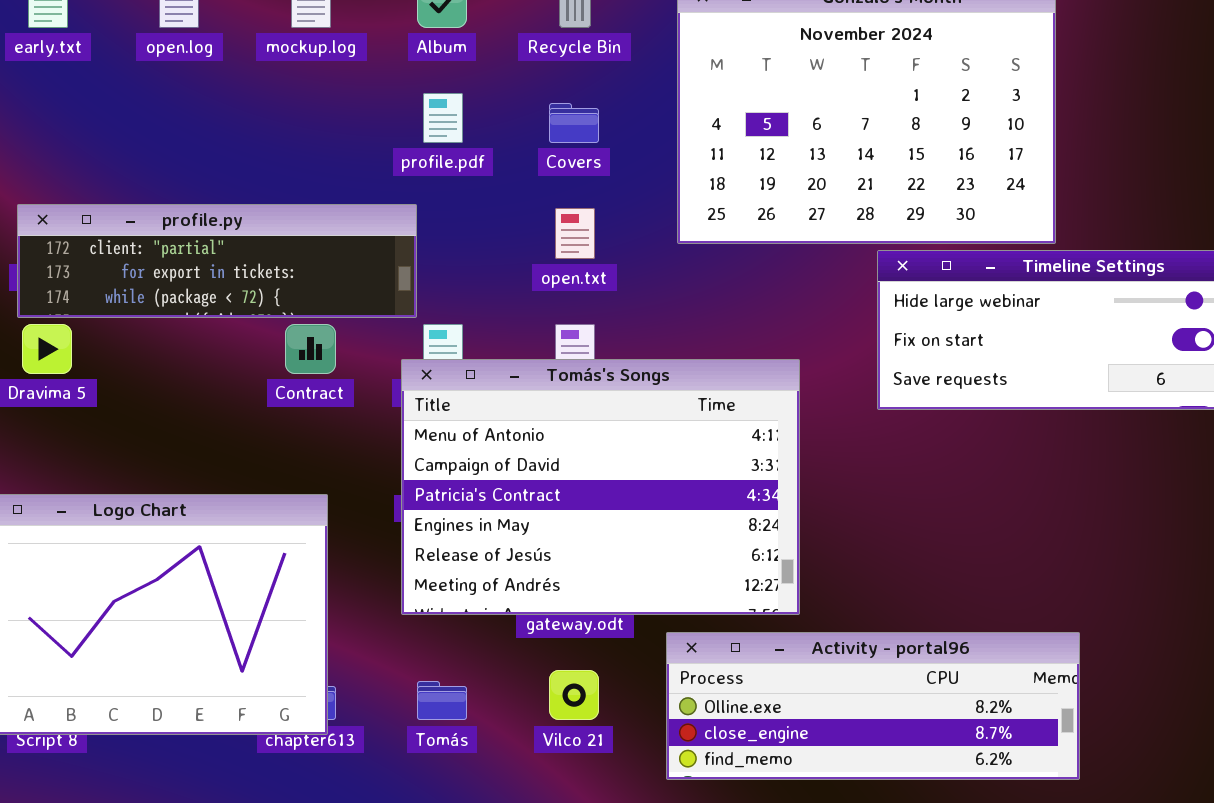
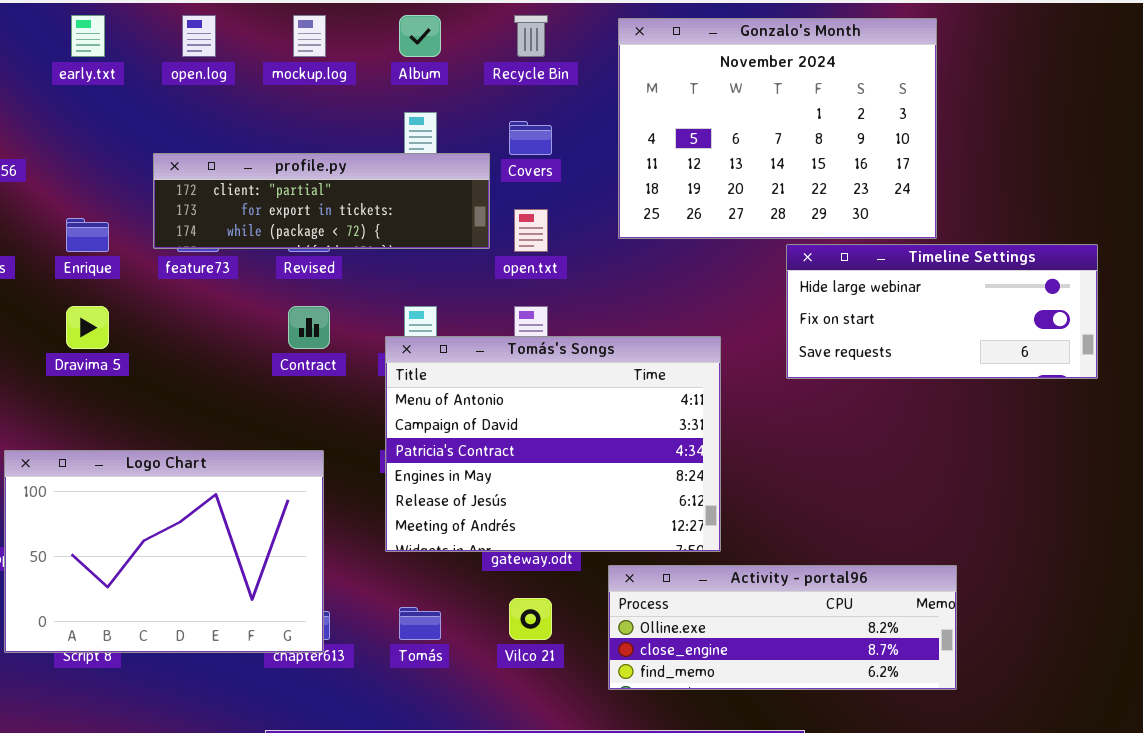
profile.py: [17,204,417,318] -> [153,153,490,249], moved

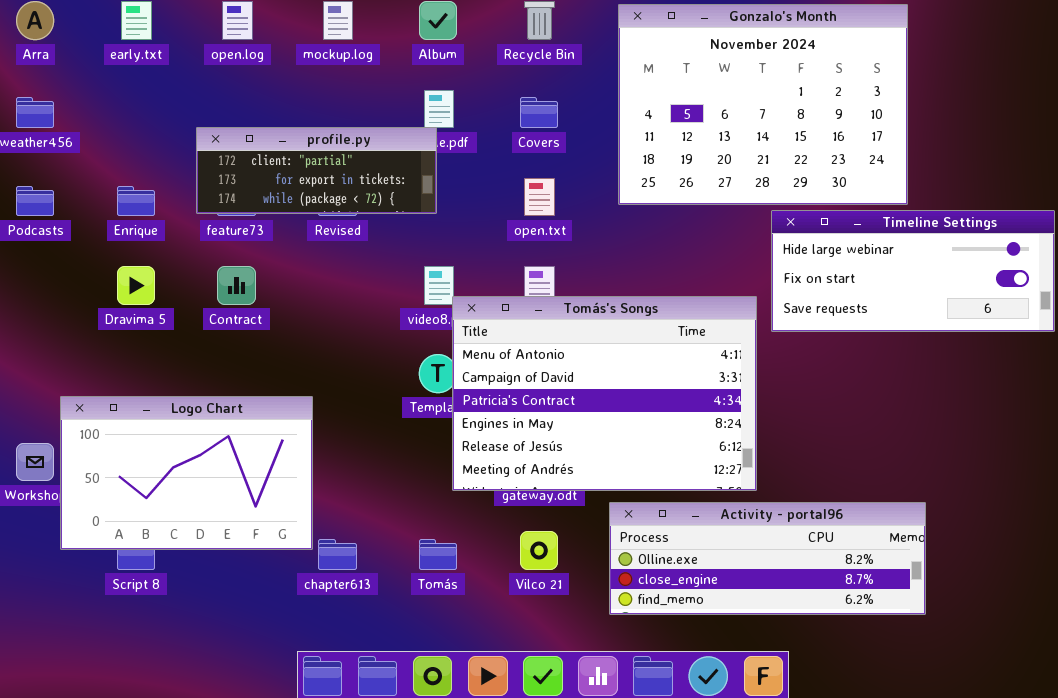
profile.py: [153,153,490,249] -> [196,127,437,214], resized
Contract: [288,306,330,349] -> [217,266,256,305], moved
Tomás's Songs: [385,336,721,552] -> [452,296,757,491], moved
Logo Chart: [4,450,324,653] -> [60,396,313,550], resized

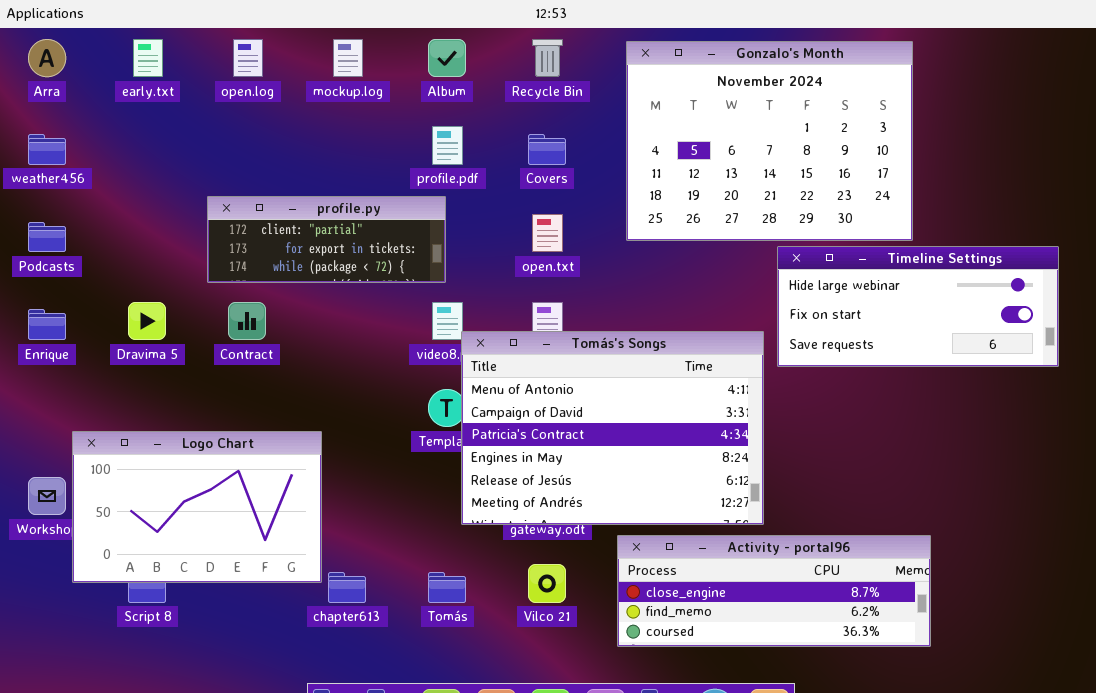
profile.py: [196,127,437,214] -> [207,196,446,283], moved
Enrique: [117,186,155,216] -> [28,309,66,340], moved
Activity - portal96: [609,502,926,615] -> [617,535,931,647], scrolled down 1 row

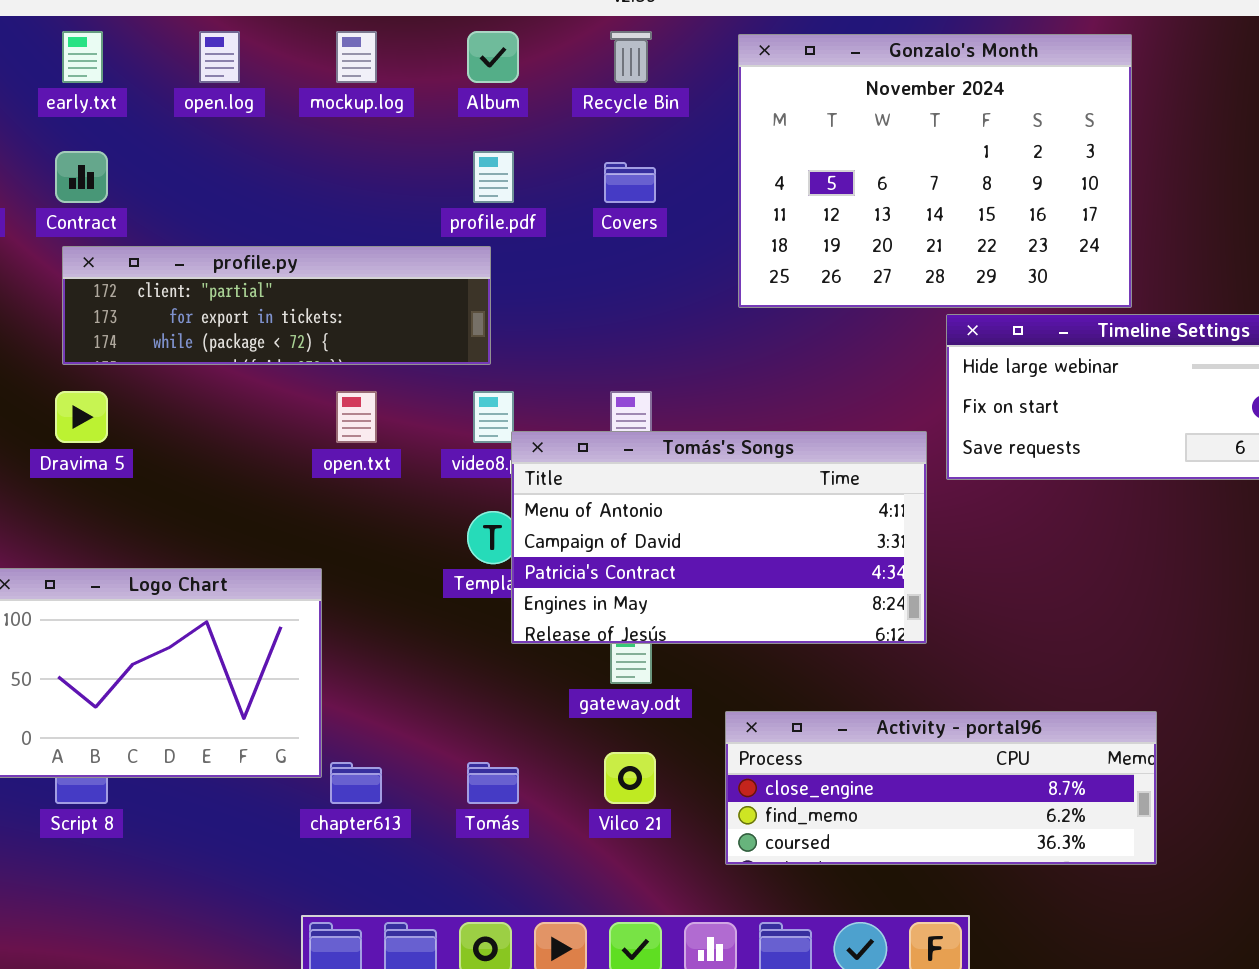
profile.py: [207,196,446,283] -> [62,246,491,365], resized
open.txt: [532,214,563,252] -> [336,391,377,443], moved
Contract: [228,302,266,340] -> [55,151,108,203], moved
Tomás's Songs: [461,331,764,525] -> [511,431,927,644], resized

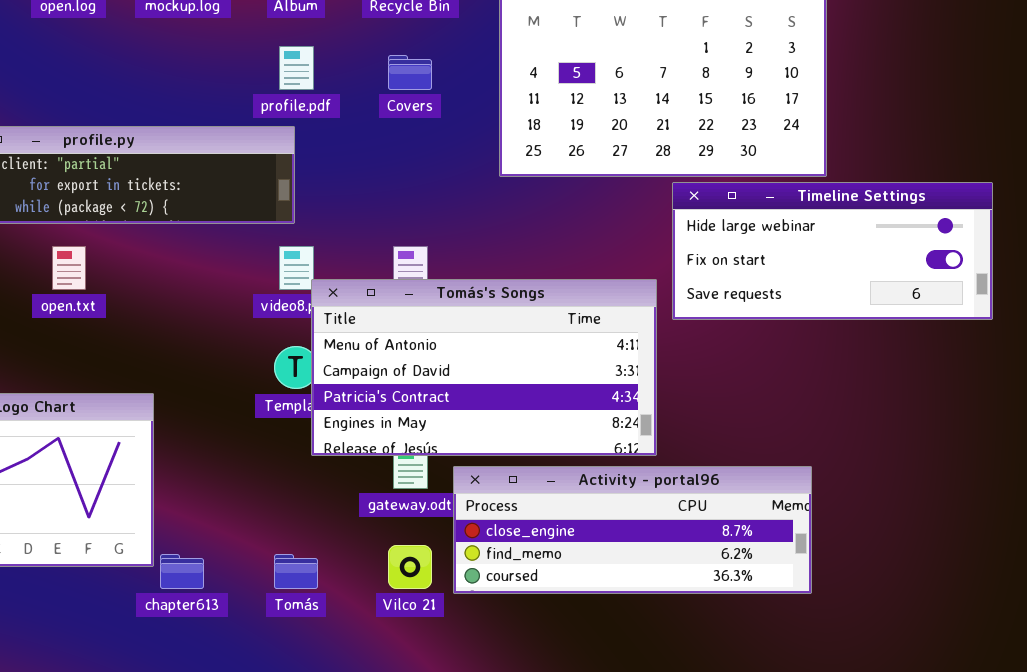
open.txt: [336,391,377,443] -> [52,246,86,290], moved
Activity - portal96: [725,711,1157,865] -> [453,466,812,594], moved

